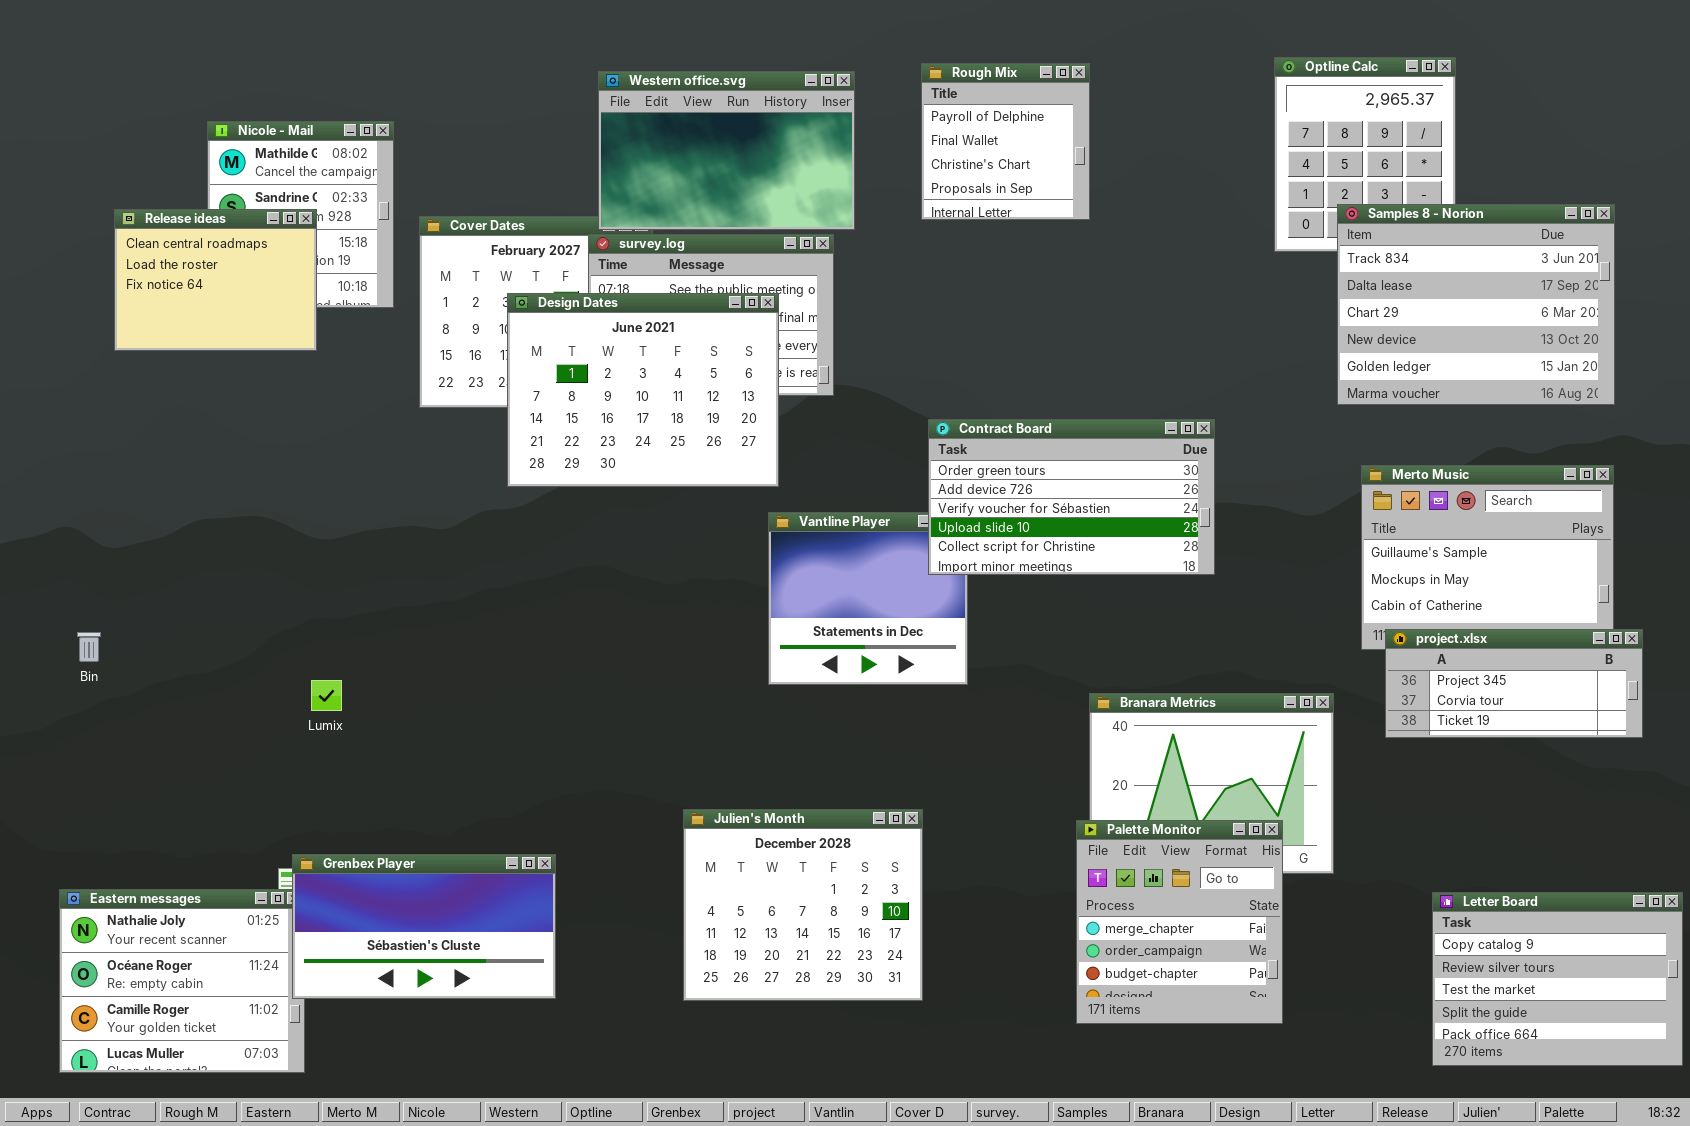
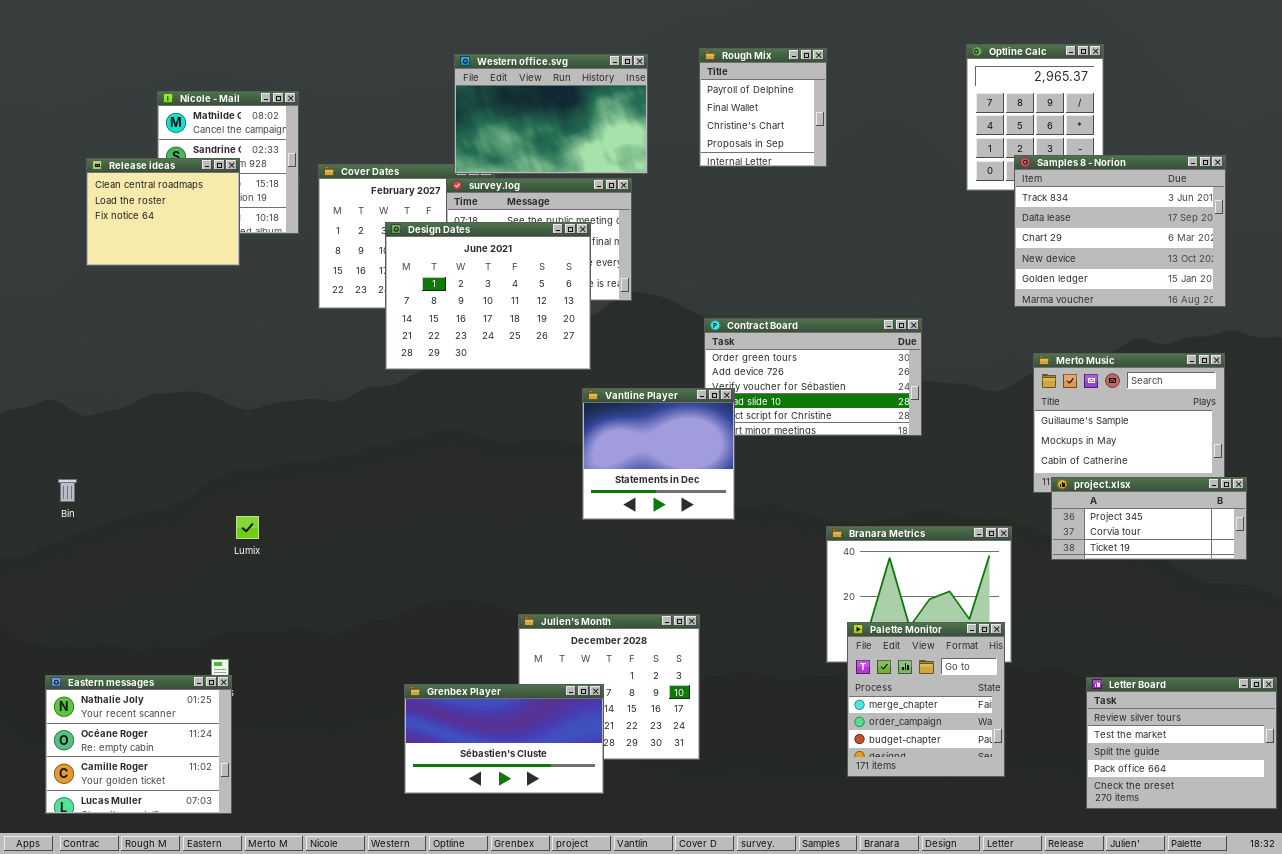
Vantline Player: [768,512,968,685] -> [582,388,735,520], raised
Palette Monitor: [1076,820,1283,1024] -> [847,622,1005,777], moved
Grenbex Player: [292,854,556,999] -> [404,684,604,794], moved
Letter Board: [1432,892,1683,1066] -> [1086,677,1277,809], scrolled down 1 row

